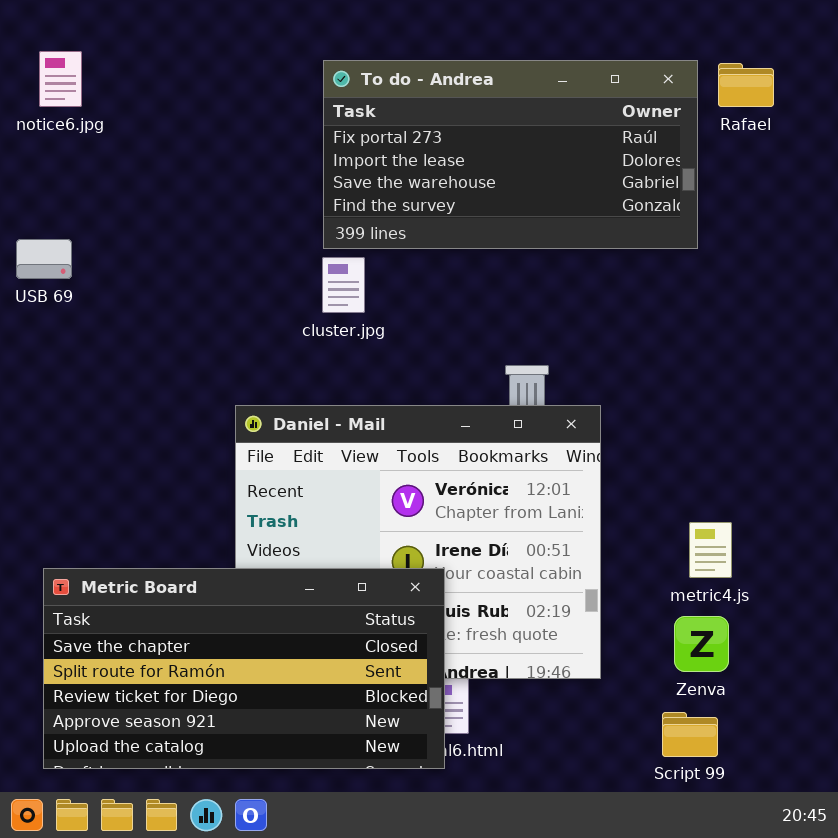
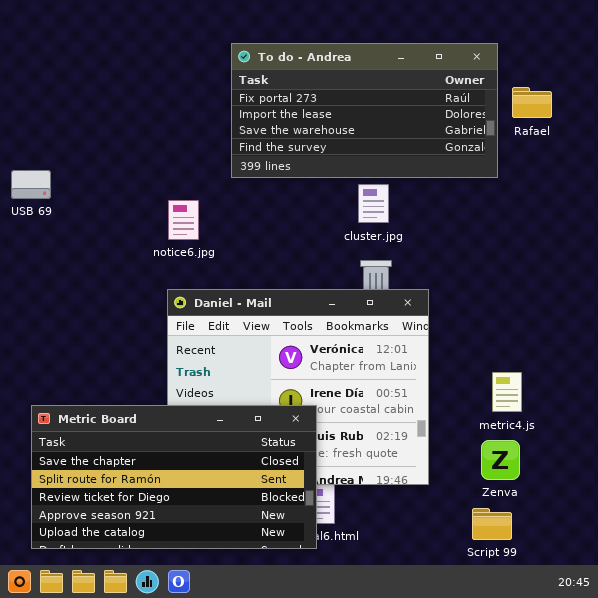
notice6.jpg: [39,51,82,107] -> [168,200,199,240], moved
Rafael: [718,63,774,107] -> [512,87,552,118], moved
cluster.jpg: [322,257,365,313] -> [358,184,389,223], moved

